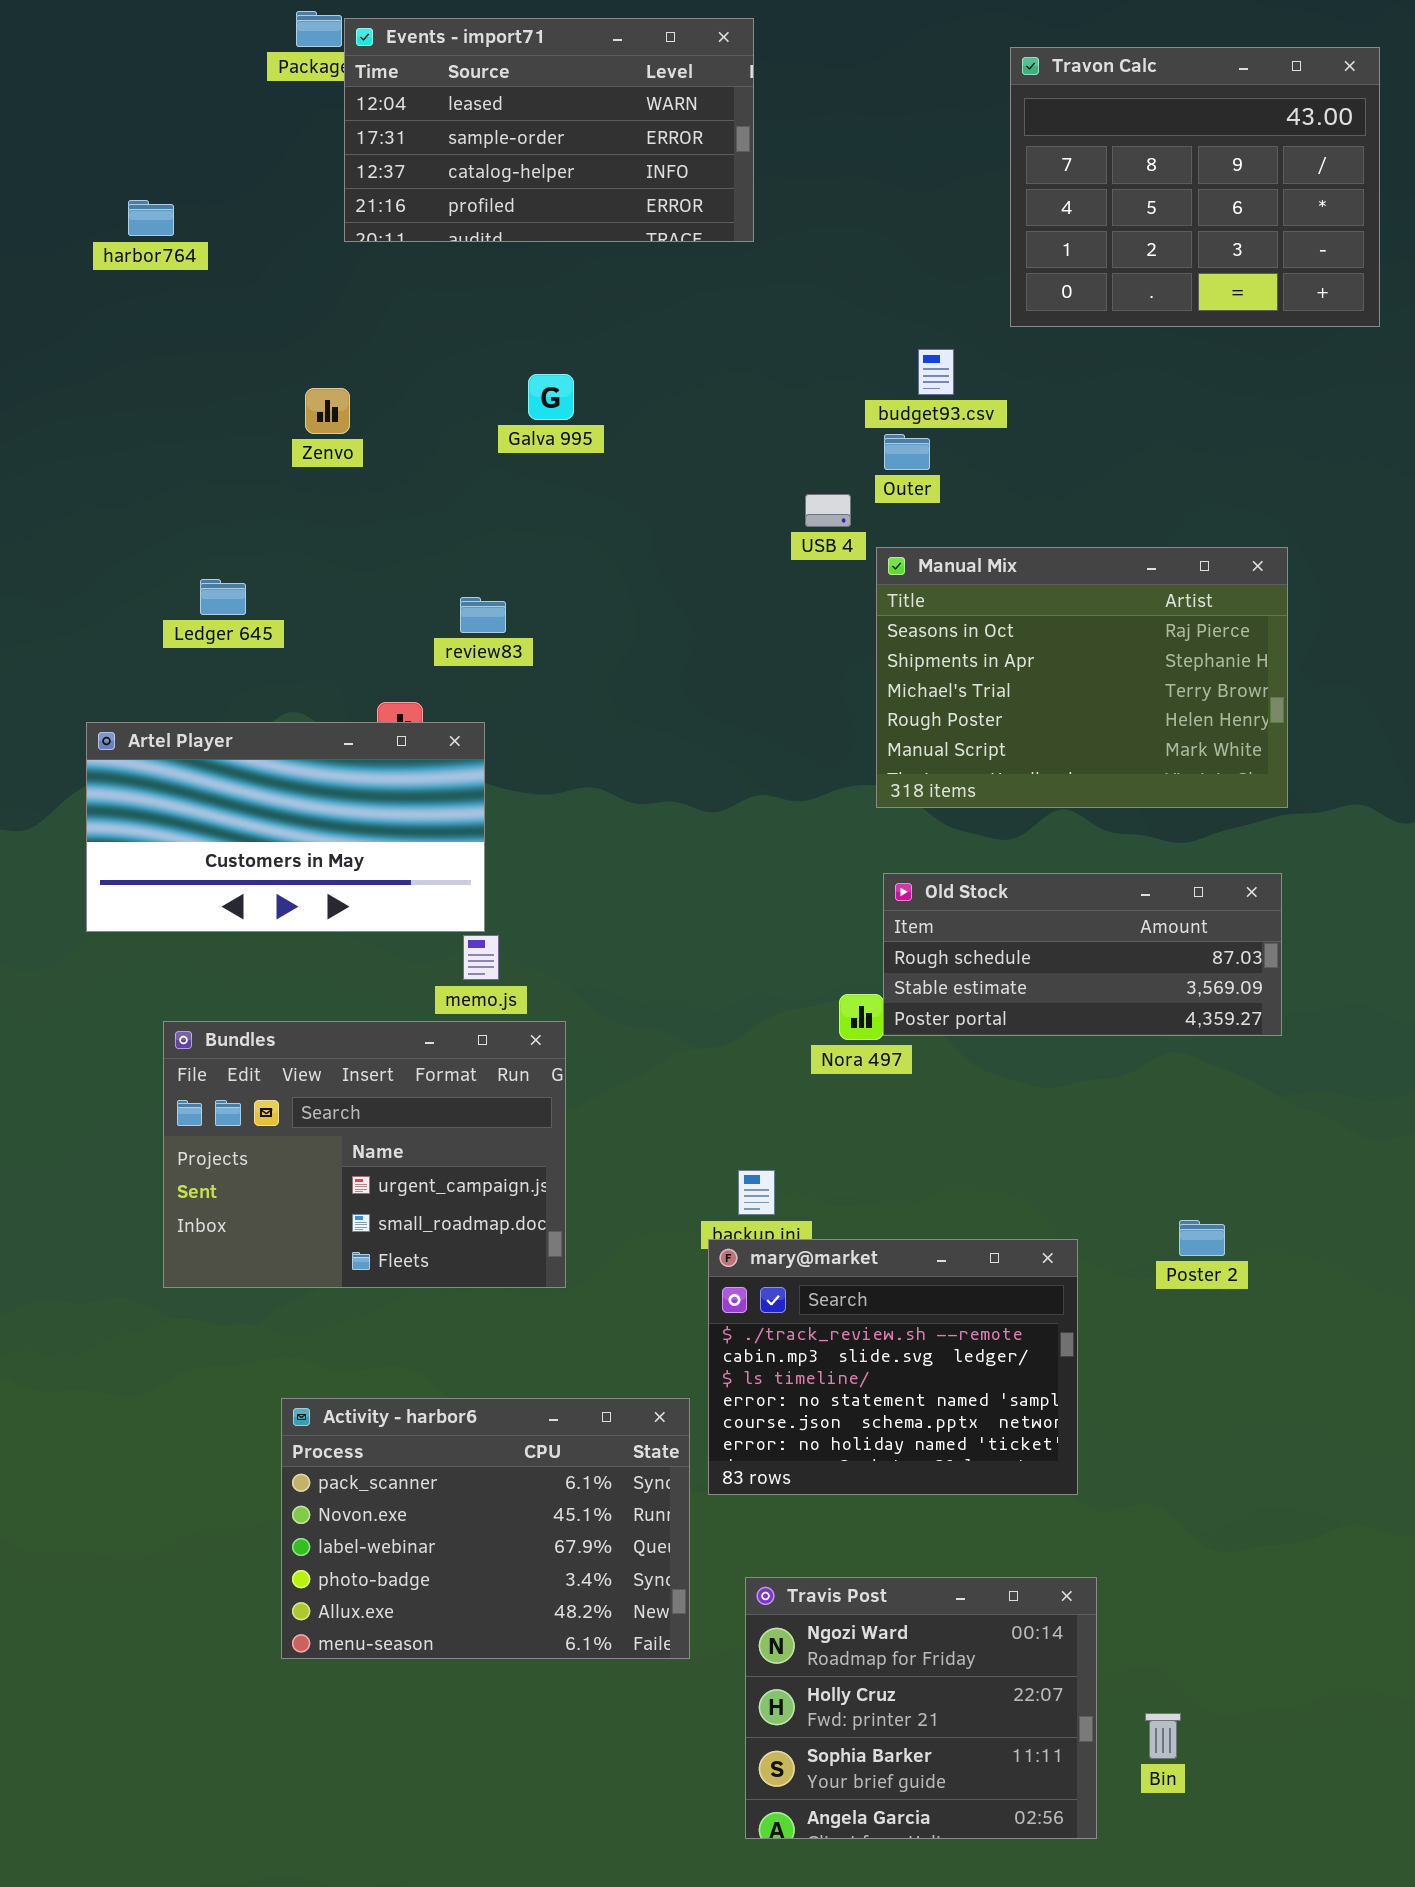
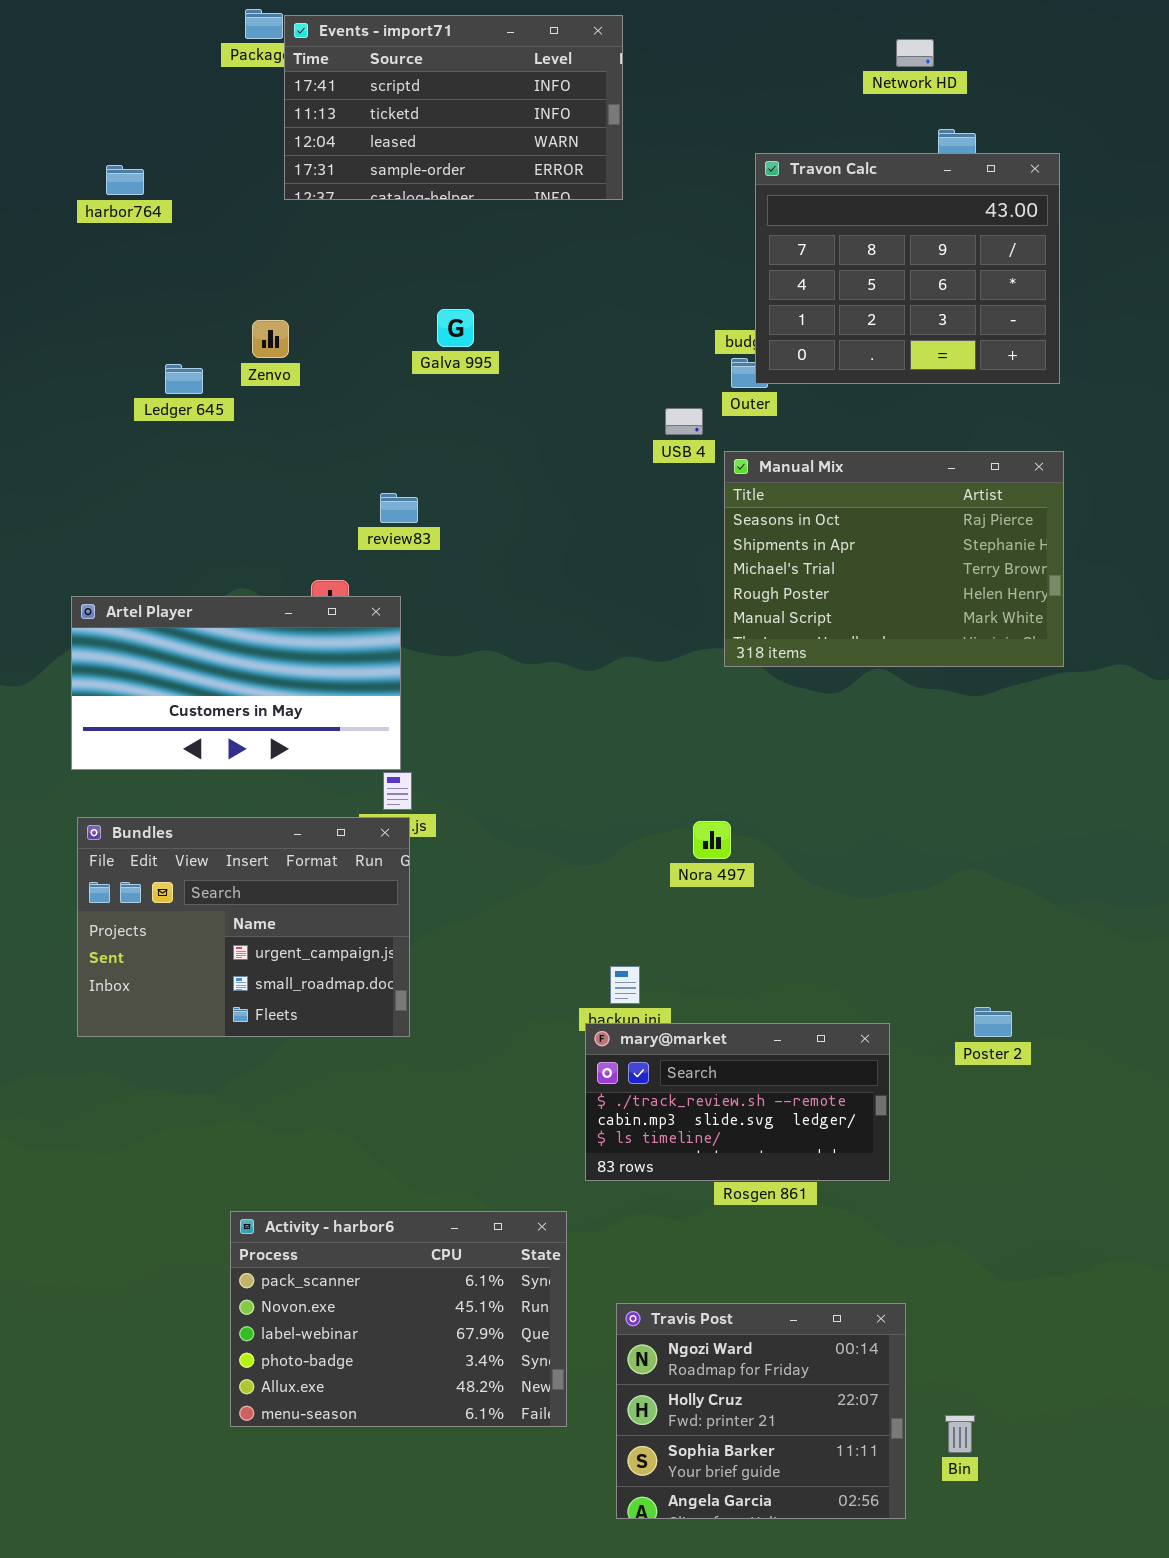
Events - import71: [344,18,754,242] -> [284,15,623,200], scrolled up 2 rows
Travon Calc: [1010,47,1380,327] -> [755,153,1060,384], moved
Ledger 645: [200,579,246,615] -> [165,364,203,394], moved
Old Stock: [883,873,1282,1036] -> none, closed
Bundles: [163,1021,566,1288] -> [77,817,410,1037], moved
mary@market: [708,1239,1078,1495] -> [585,1023,890,1181], resized
Activity - harbor6: [281,1398,690,1659] -> [230,1211,567,1427], moved

